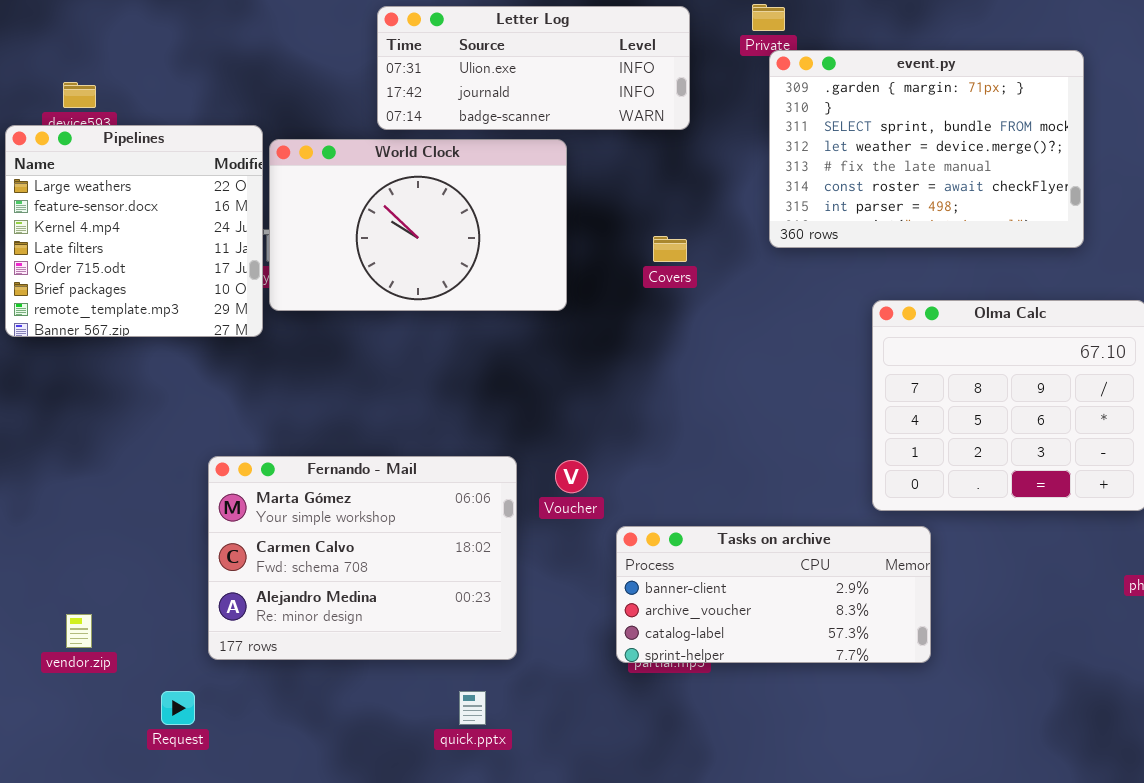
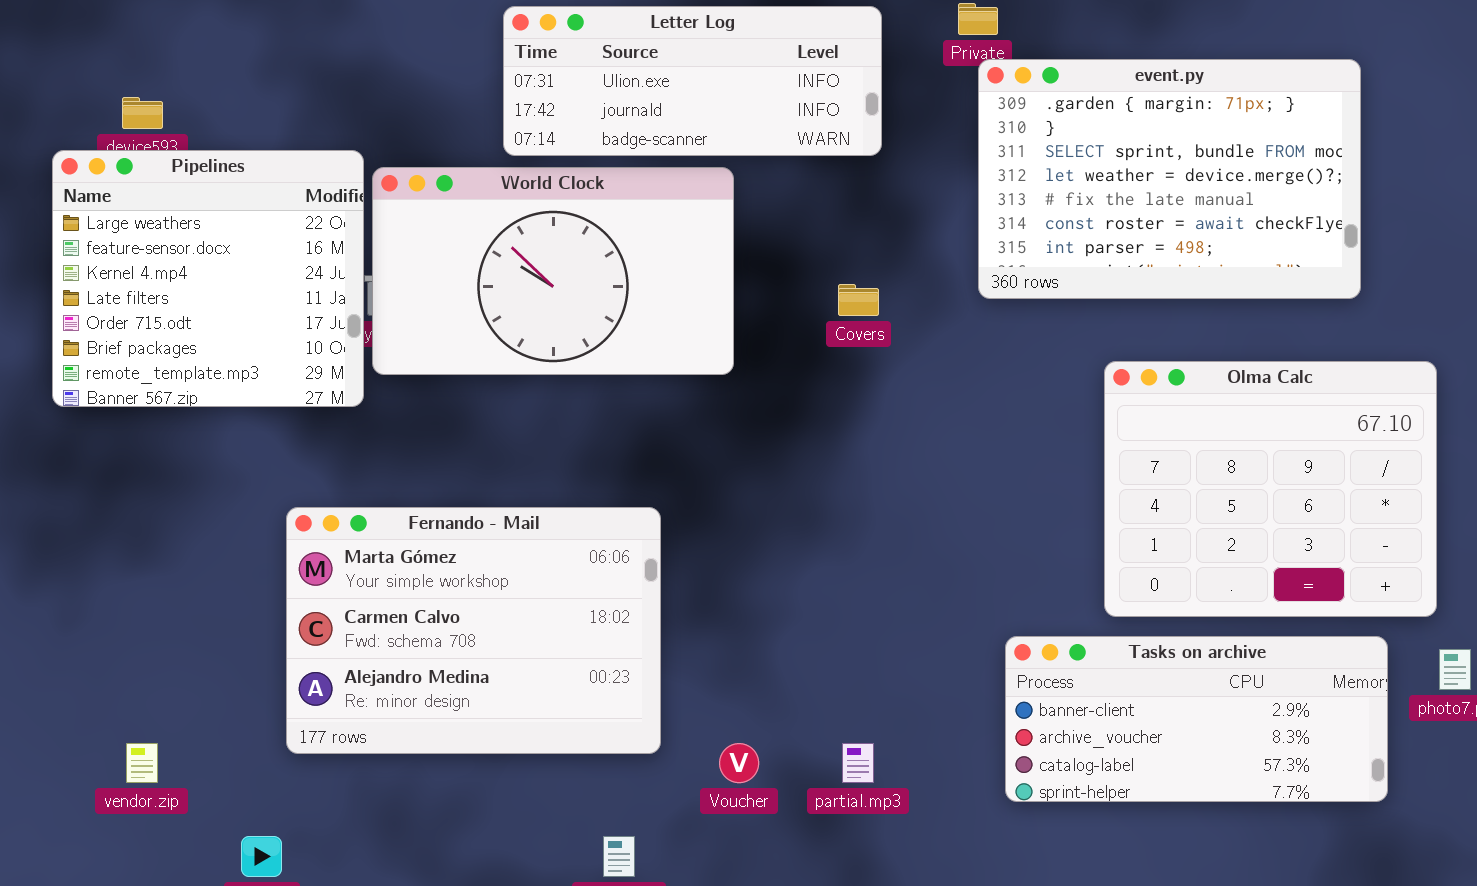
Fernando - Mail: [208,456,517,660] -> [286,507,661,754], moved
Voucher: [555,460,588,493] -> [719,743,759,783], moved
Tasks on archive: [616,526,931,663] -> [1005,636,1388,802], moved

